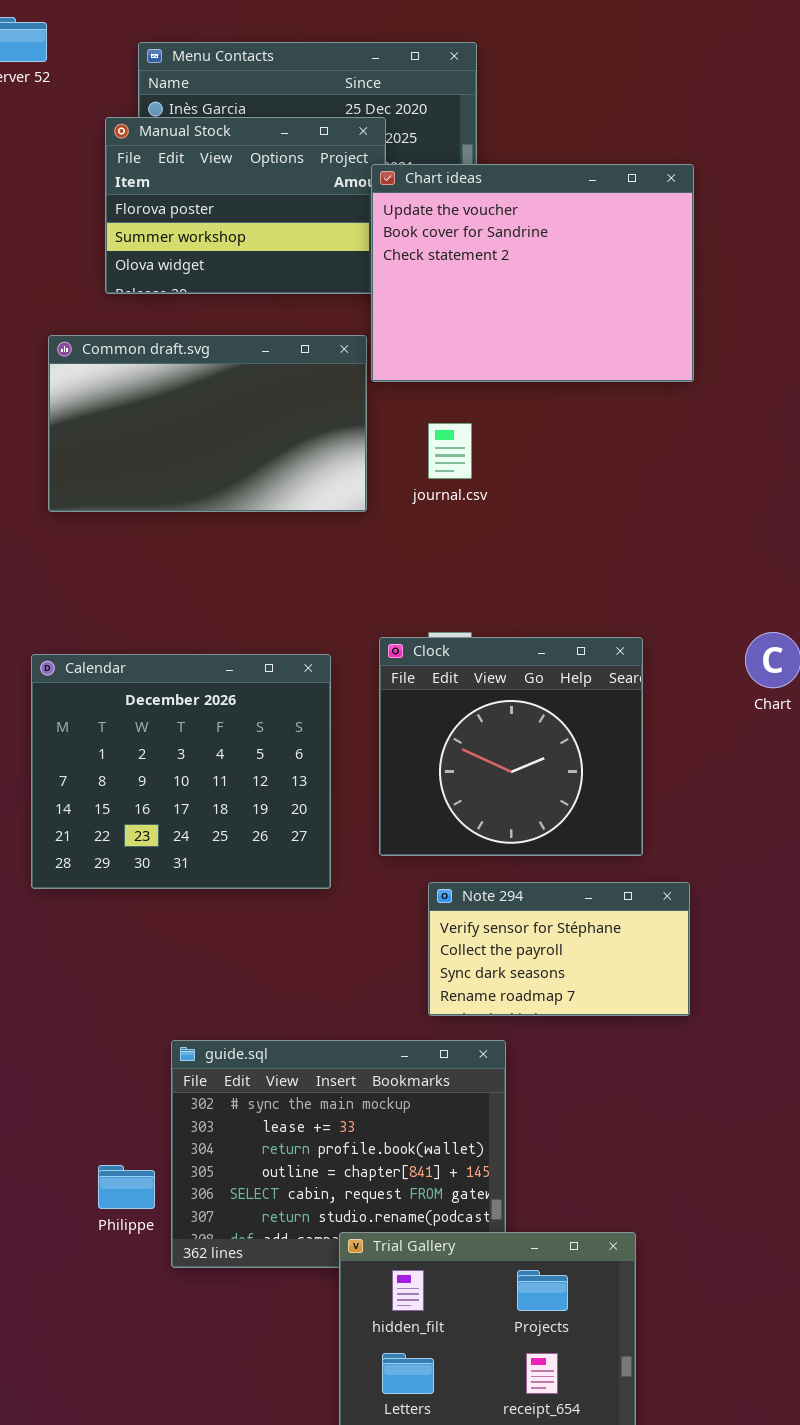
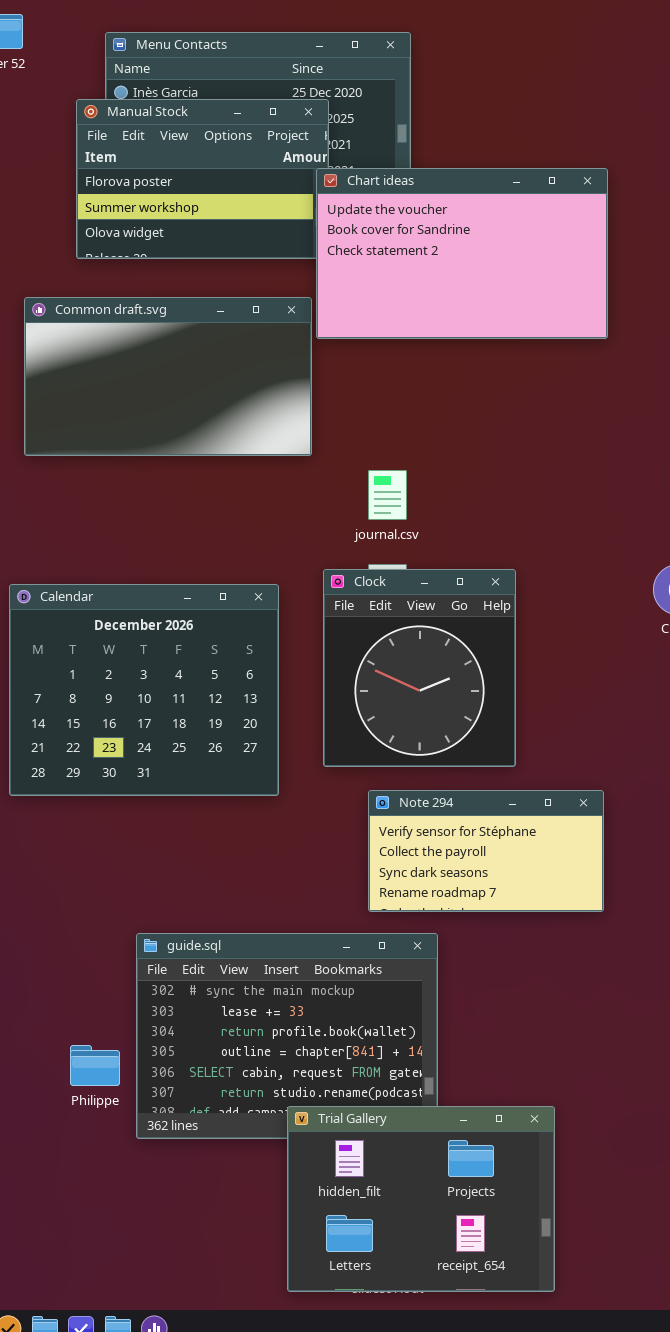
Chart ideas: [371,164,694,382] -> [316,168,608,339], resized
journal.csv: [428,423,472,479] -> [368,470,407,520], moved
Clock: [379,637,643,856] -> [323,569,516,767], resized

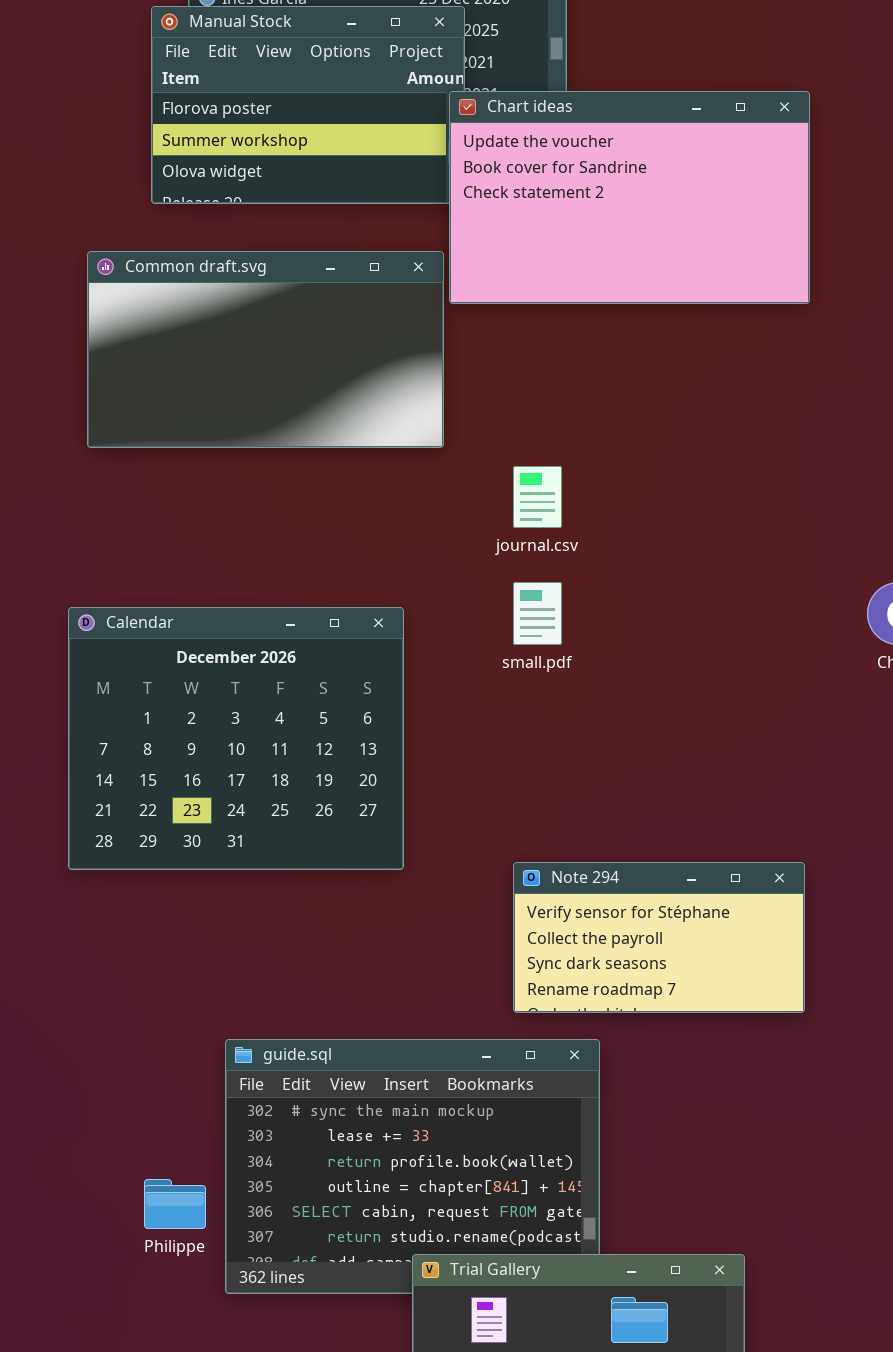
Clock: [323,569,516,767] -> none, closed

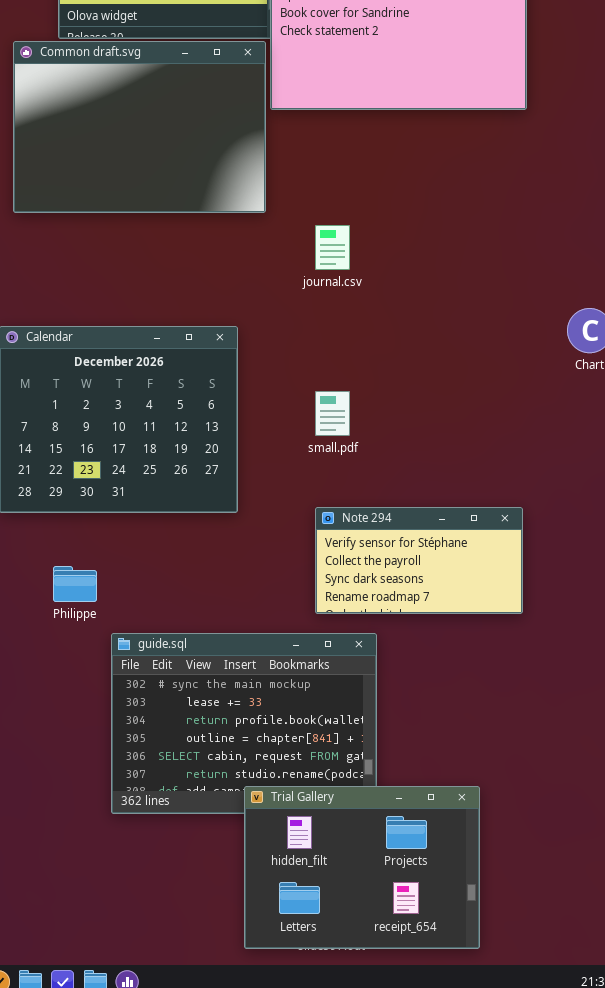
Common draft.svg: [87,251,444,448] -> [13,41,266,213], resized
small.pdf: [513,582,562,645] -> [315,391,350,436], moved
Philippe: [144,1179,206,1229] -> [53,566,97,602], moved

